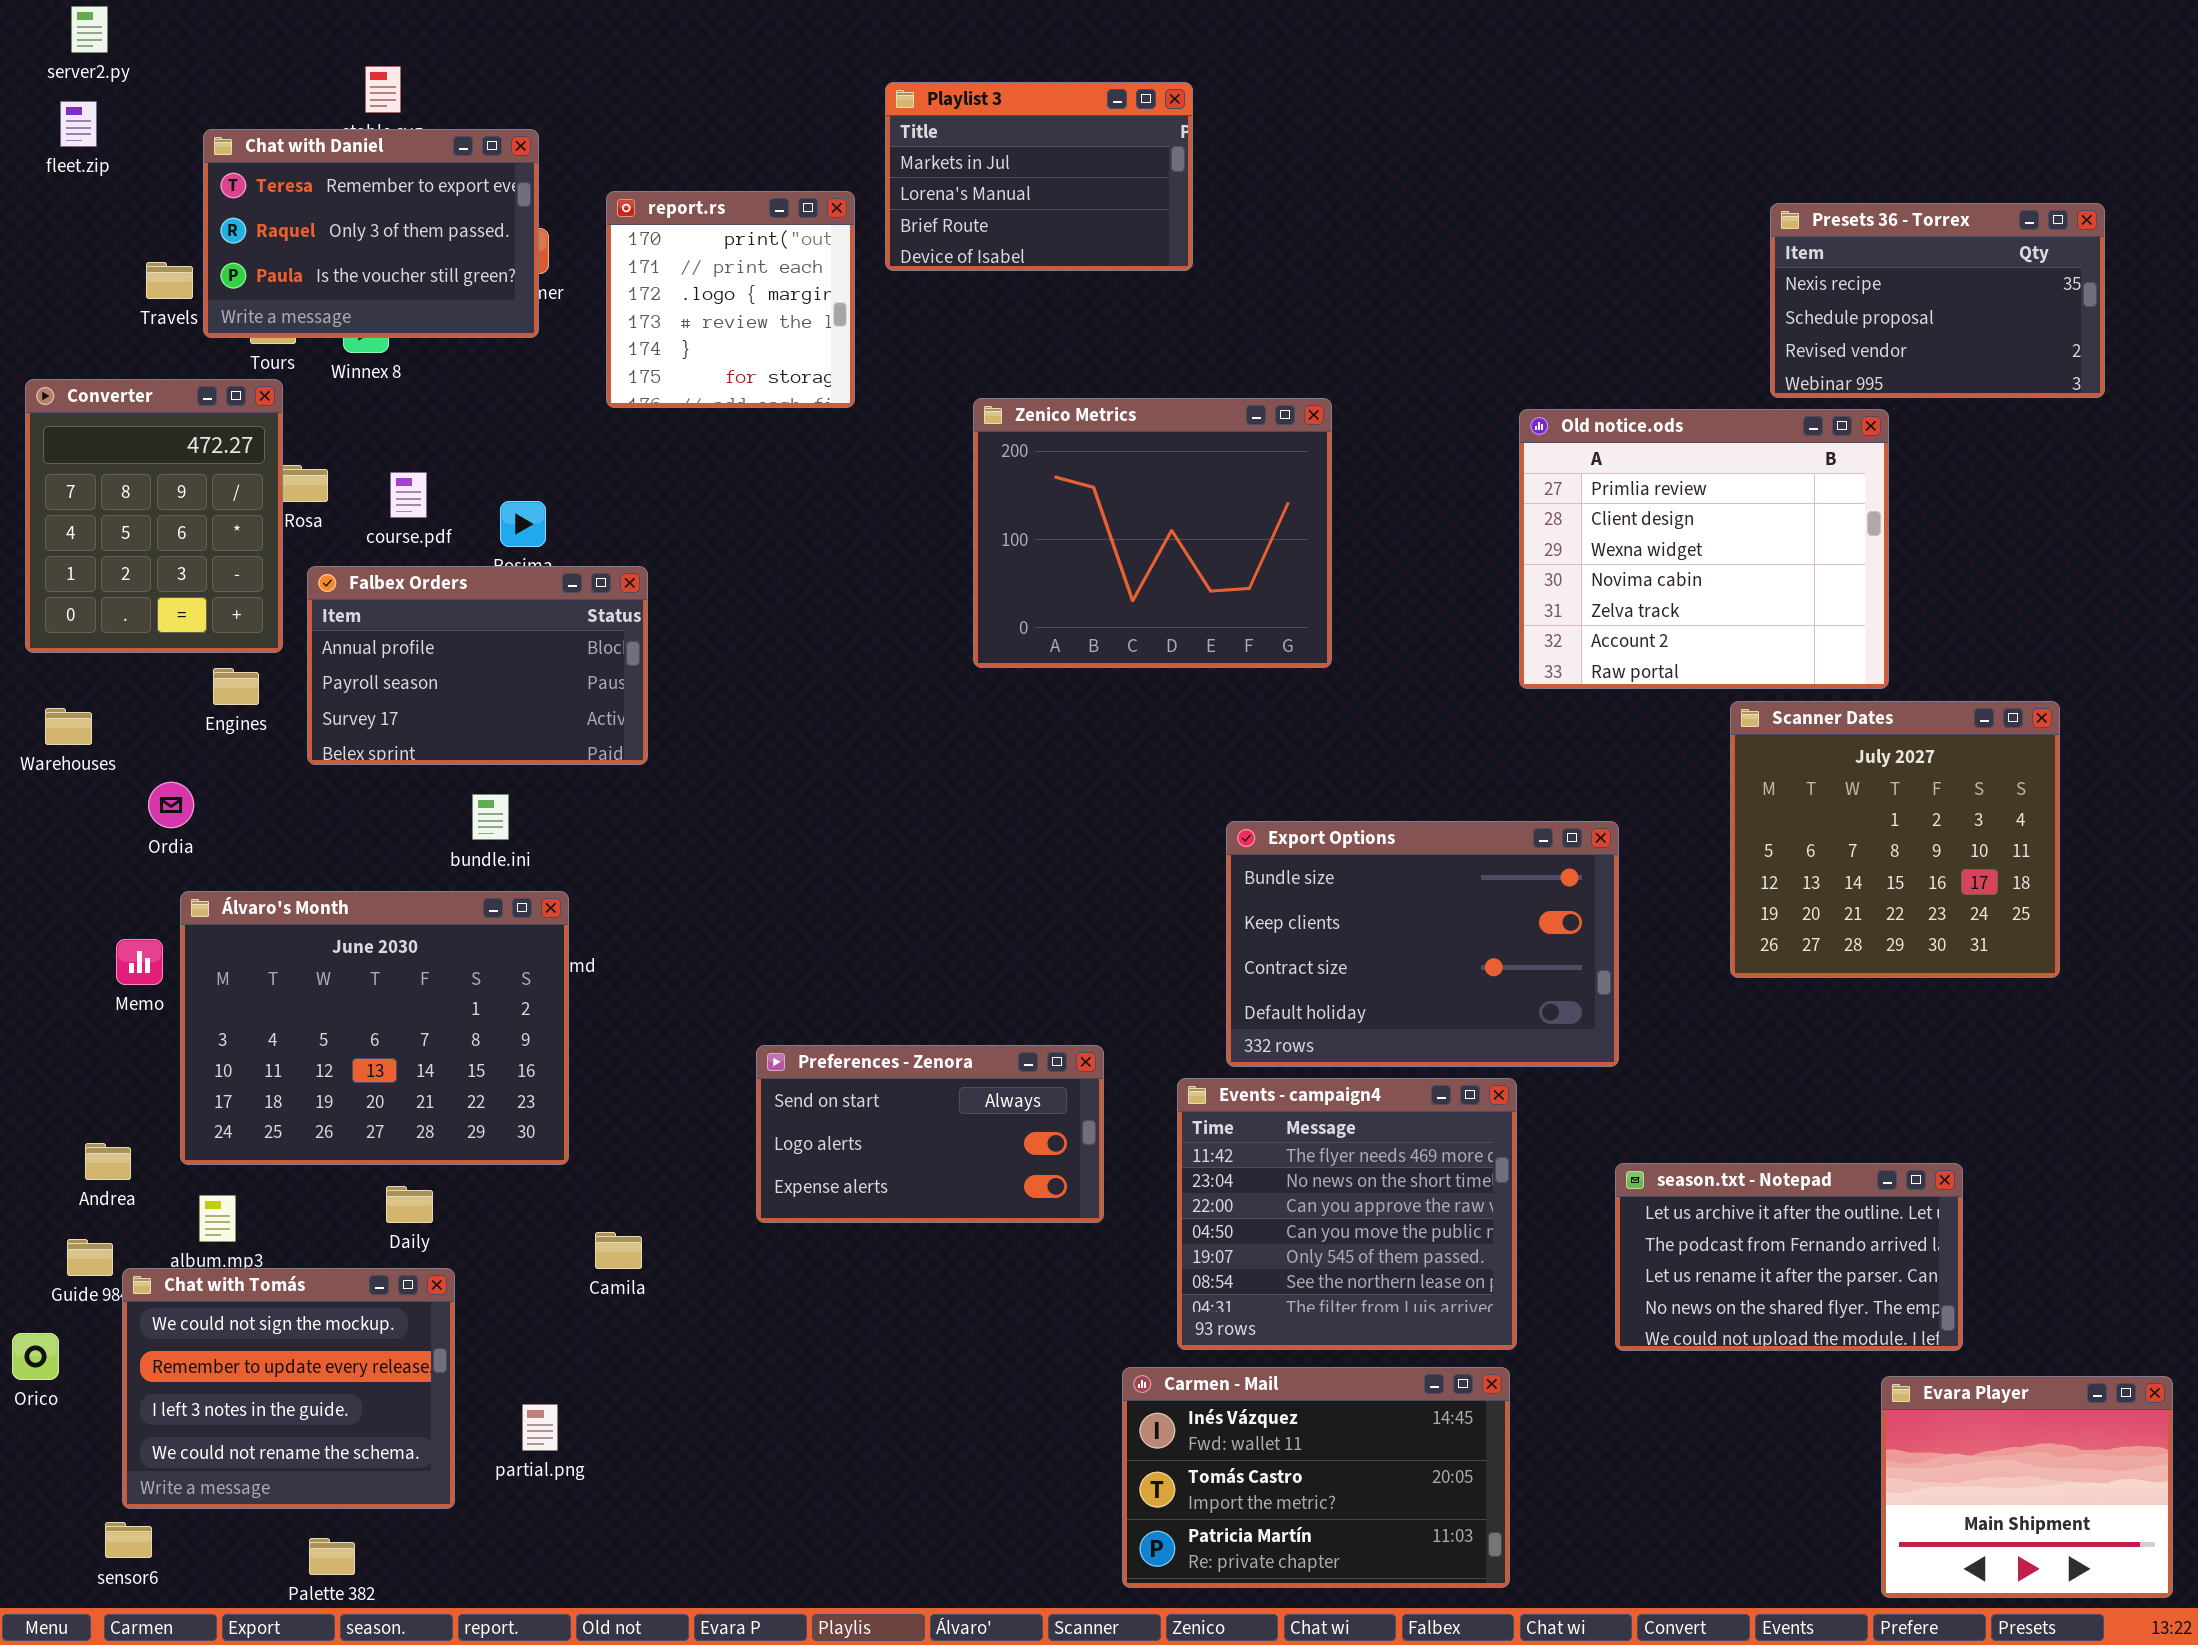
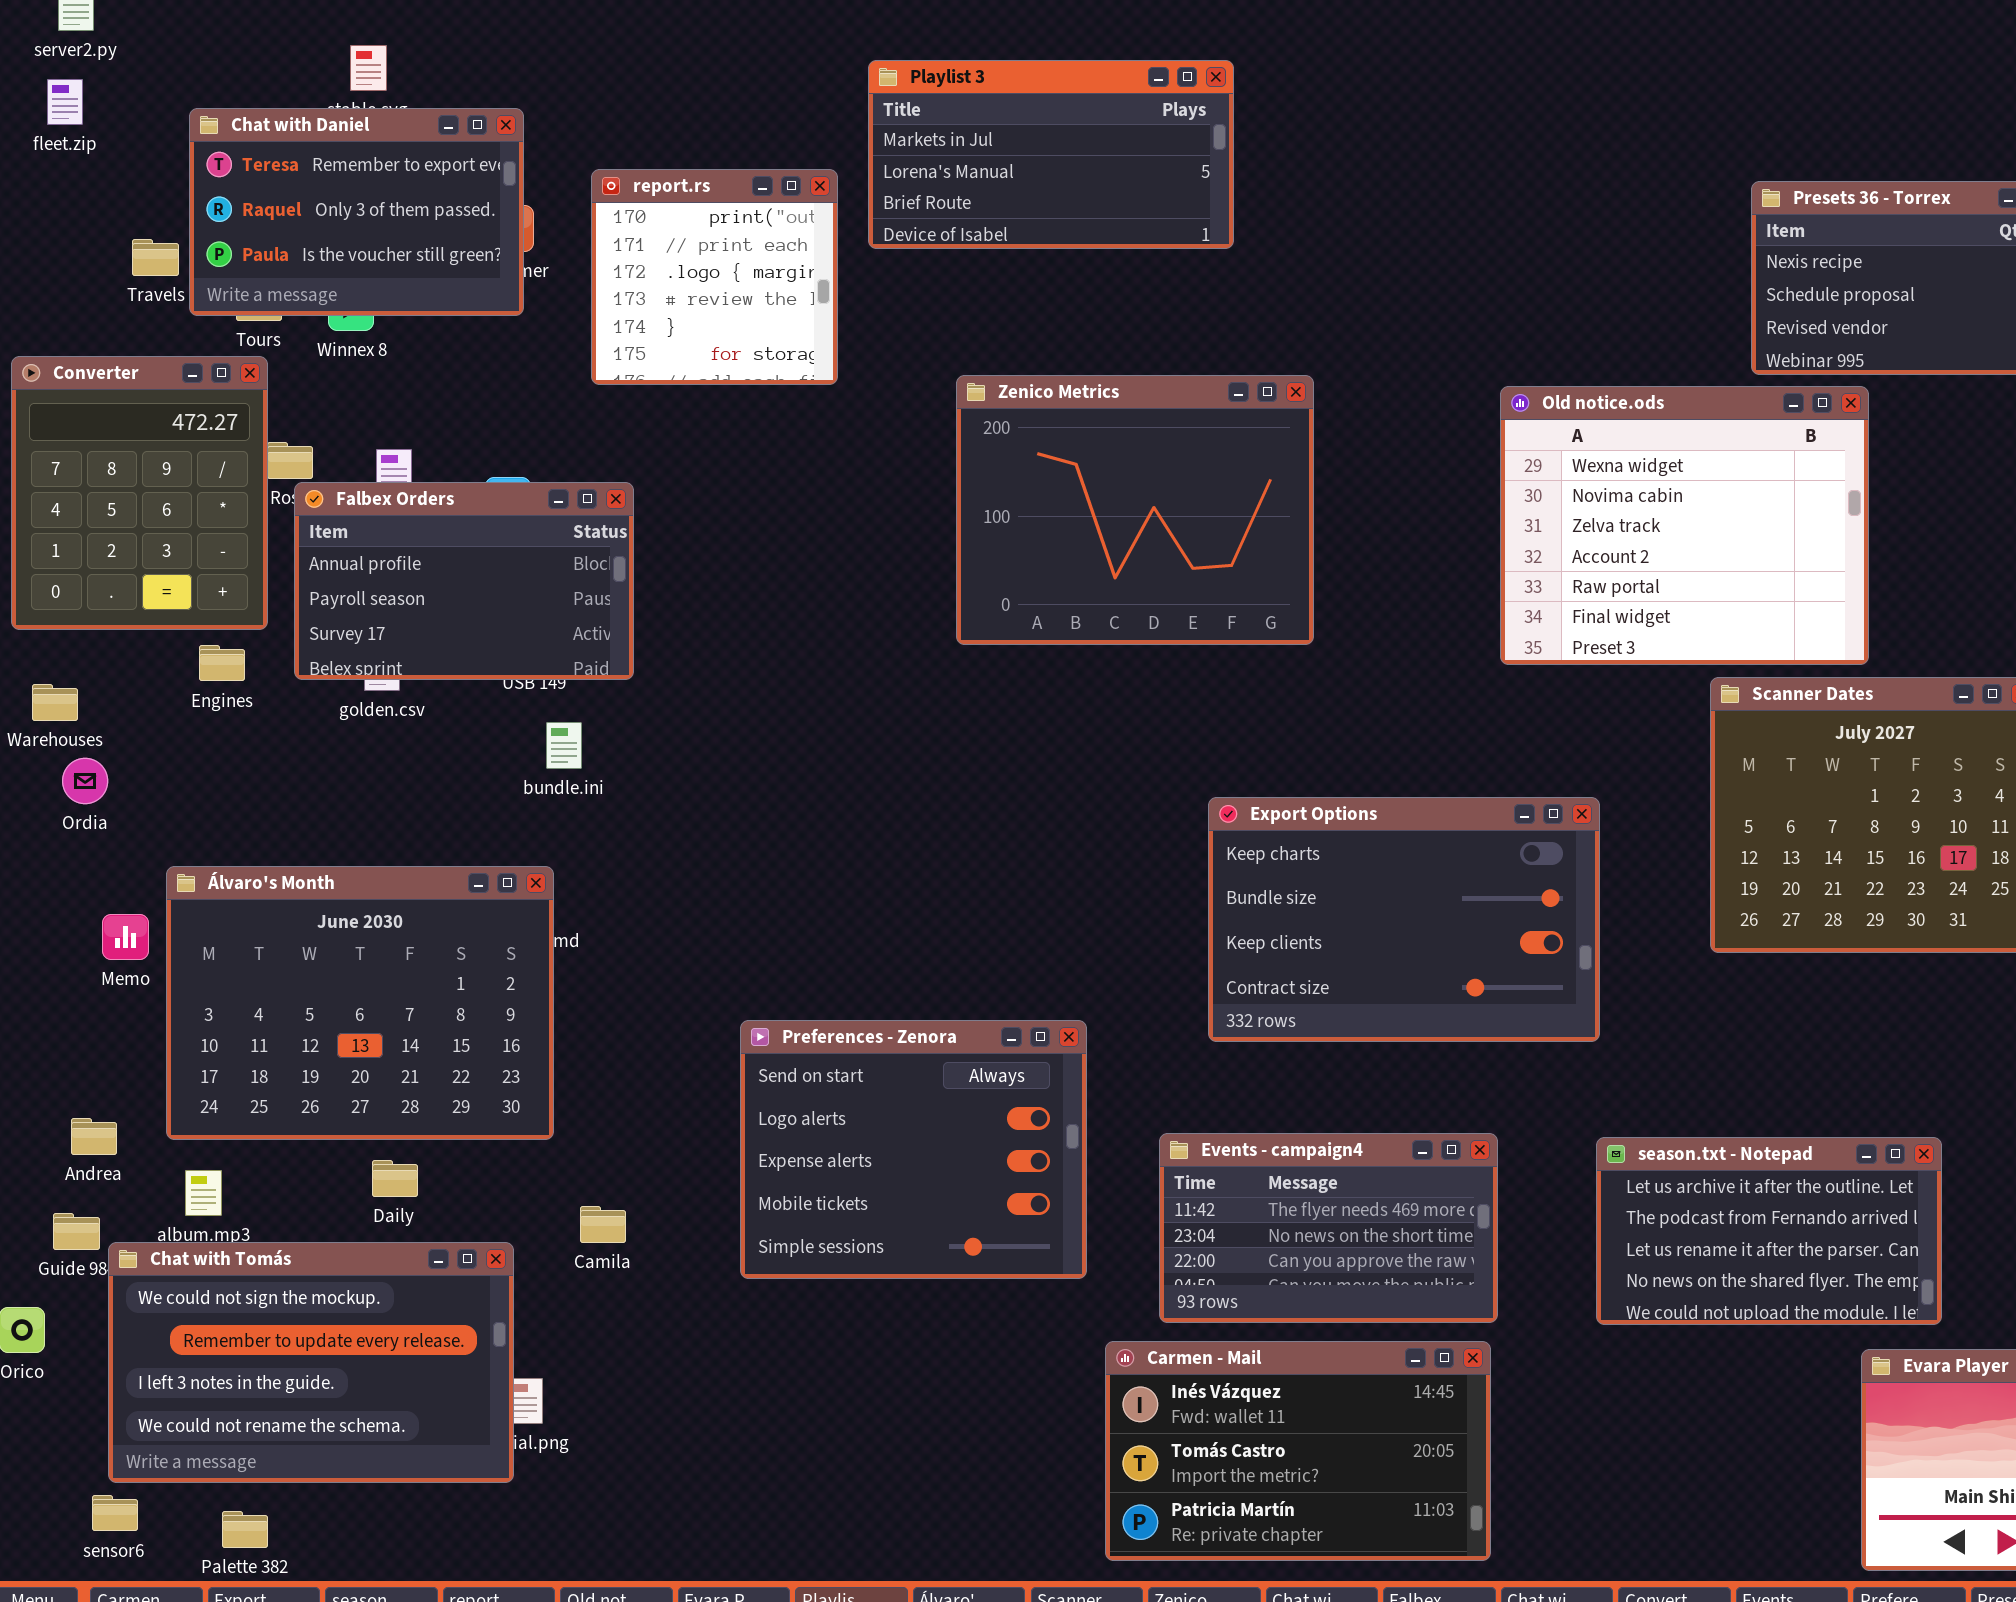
Playlist 3: [885,82,1193,271] -> [868,60,1234,249], resized
Old notice.ods: [1519,409,1889,689] -> [1500,386,1869,665], scrolled down 2 rows
Falbex Orders: [307,566,648,765] -> [294,482,634,680], moved
Ordia: [148,782,194,828] -> [62,758,108,804], moved
bundle.ini: [472,794,509,840] -> [546,722,582,769], moved
Export Options: [1226,821,1619,1067] -> [1208,797,1600,1042], scrolled up 1 row
Preferences - Zenora: [756,1045,1104,1223] -> [740,1020,1087,1279], resized
Events - campaign4: [1177,1078,1517,1350] -> [1159,1133,1498,1323], resized
Chat with Tomás: [122,1268,455,1509] -> [108,1242,514,1483], resized
Palette 382: [309,1538,355,1575] -> [222,1511,268,1548], moved

